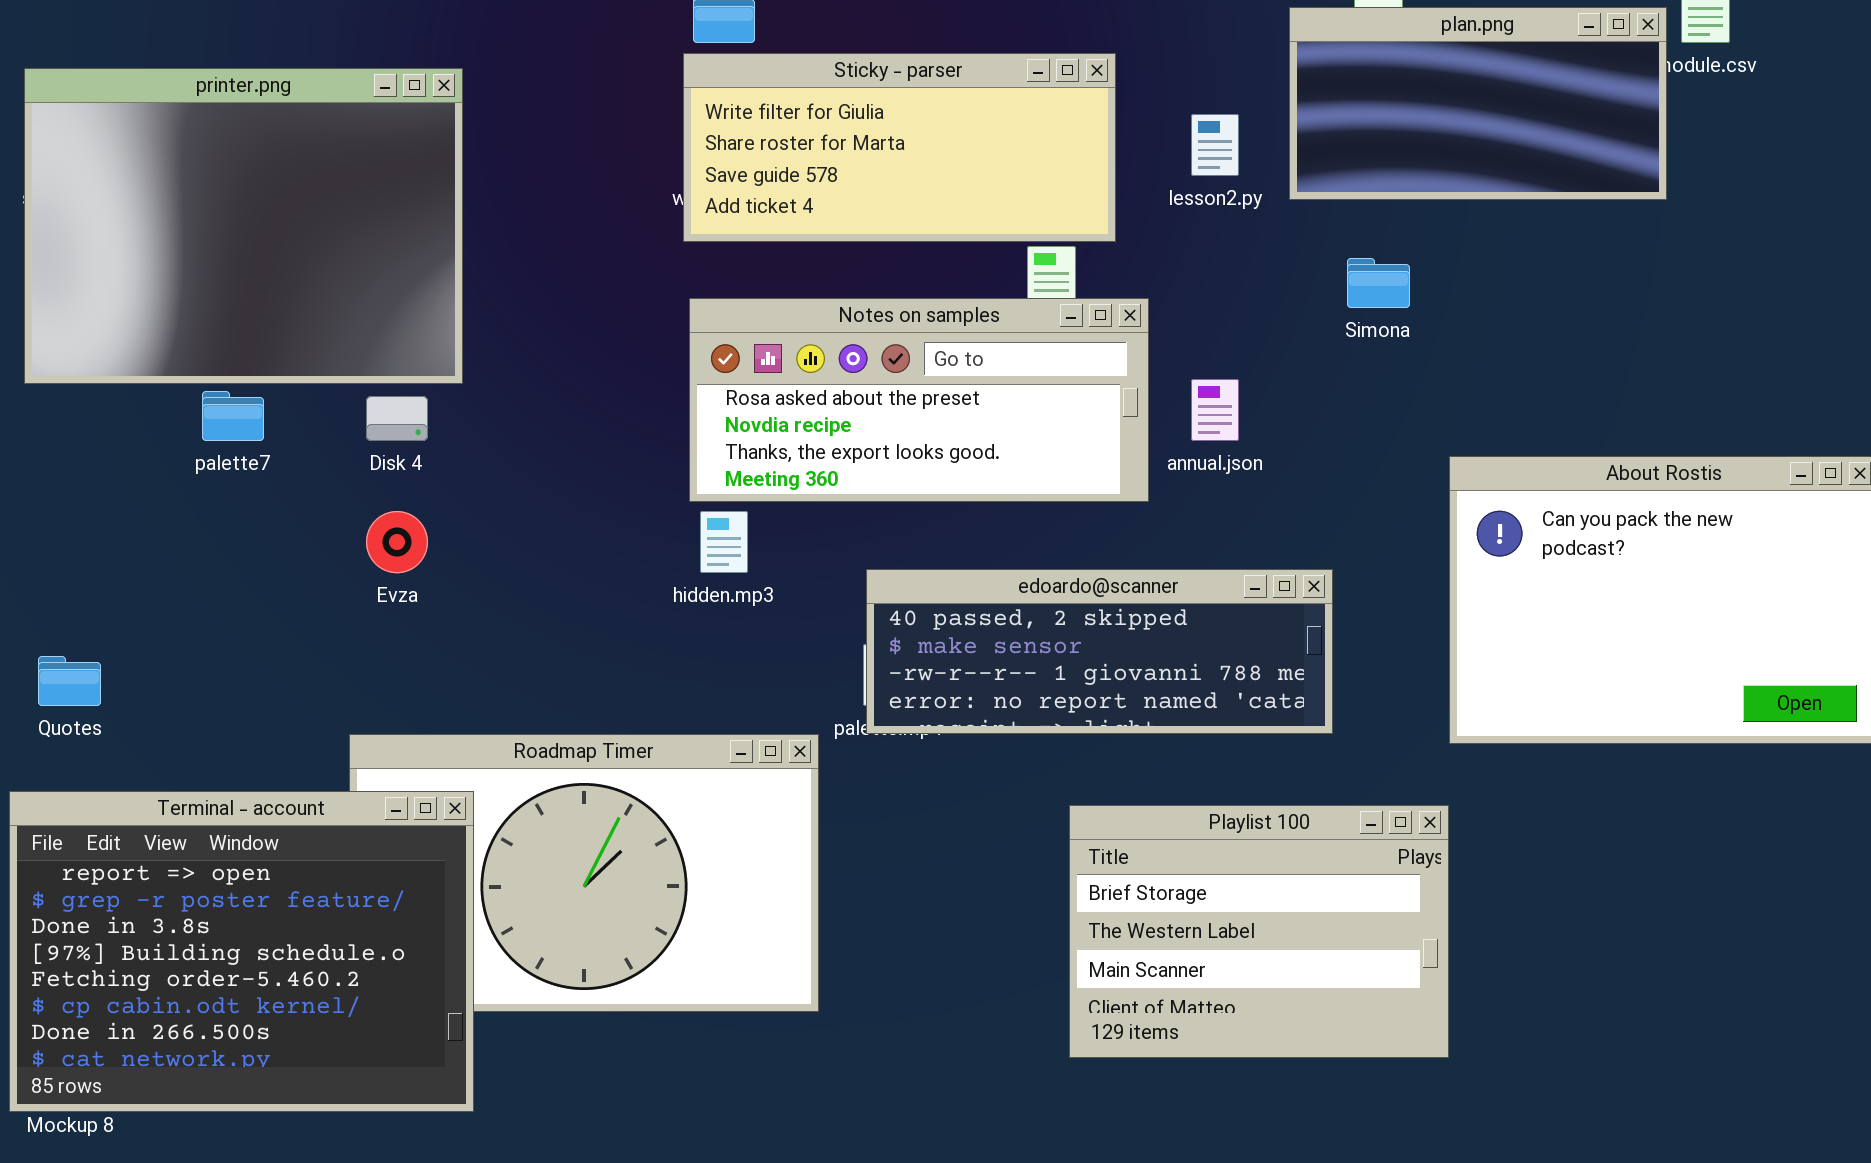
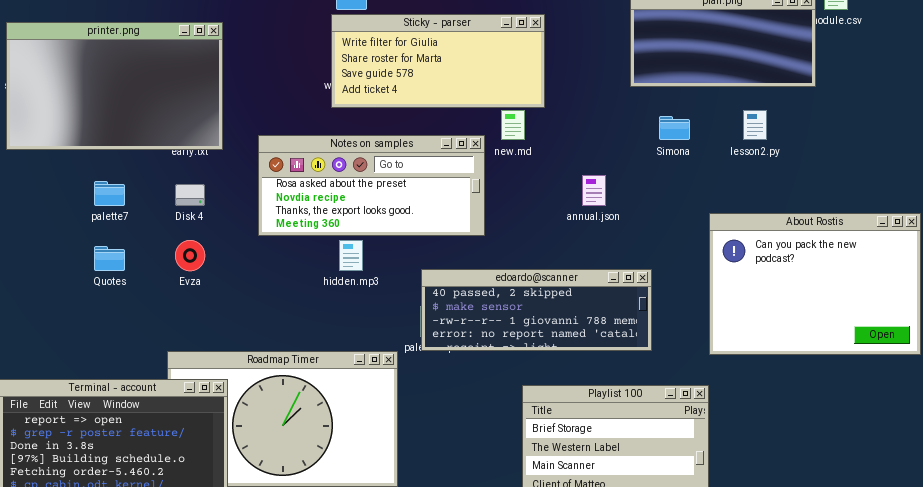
printer.png: [24,68,463,384] -> [6,22,223,150], resized
lesson2.py: [1191,114,1239,176] -> [743,110,767,140], moved
Notes on samples: [689,298,1149,502] -> [258,135,485,236], moved
Quotes: [38,656,101,706] -> [94,246,125,271], moved

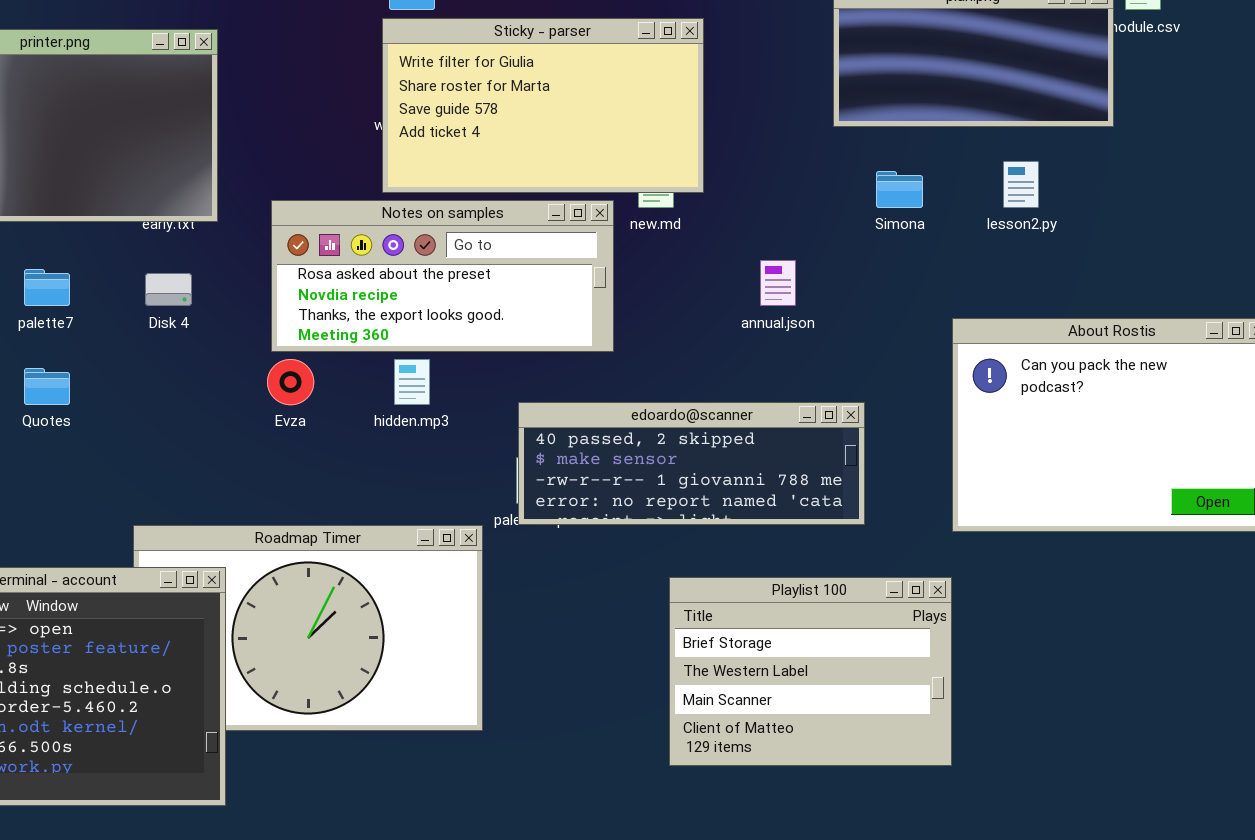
Sticky - parser: [331,14,545,108] -> [382,18,704,193], resized
Evza: [175,240,205,271] -> [267,359,314,405], moved

